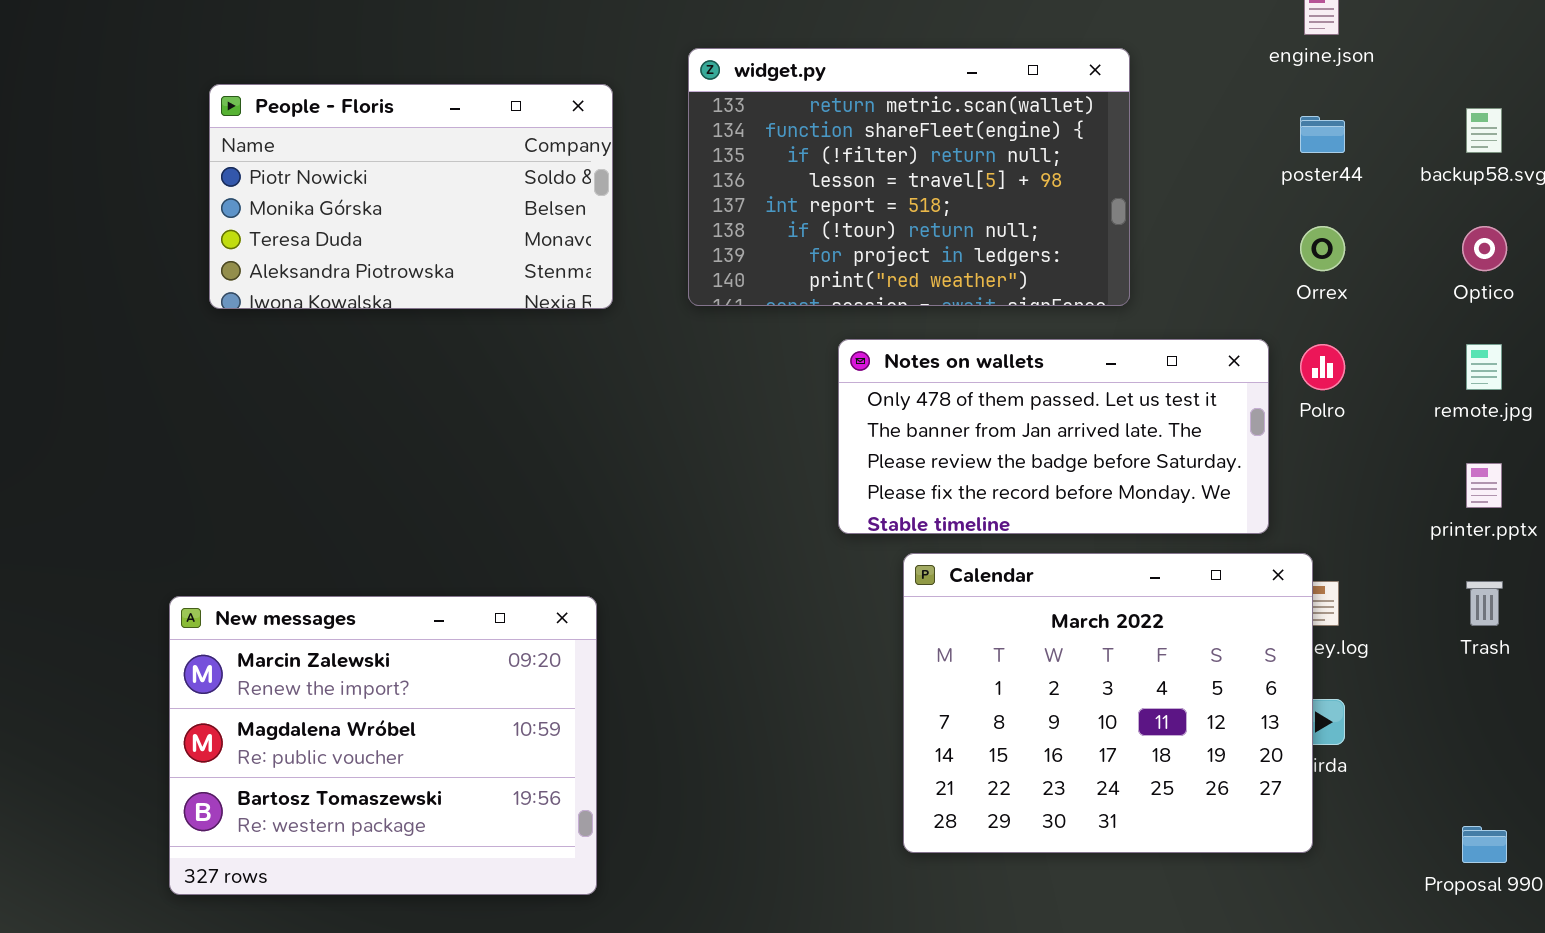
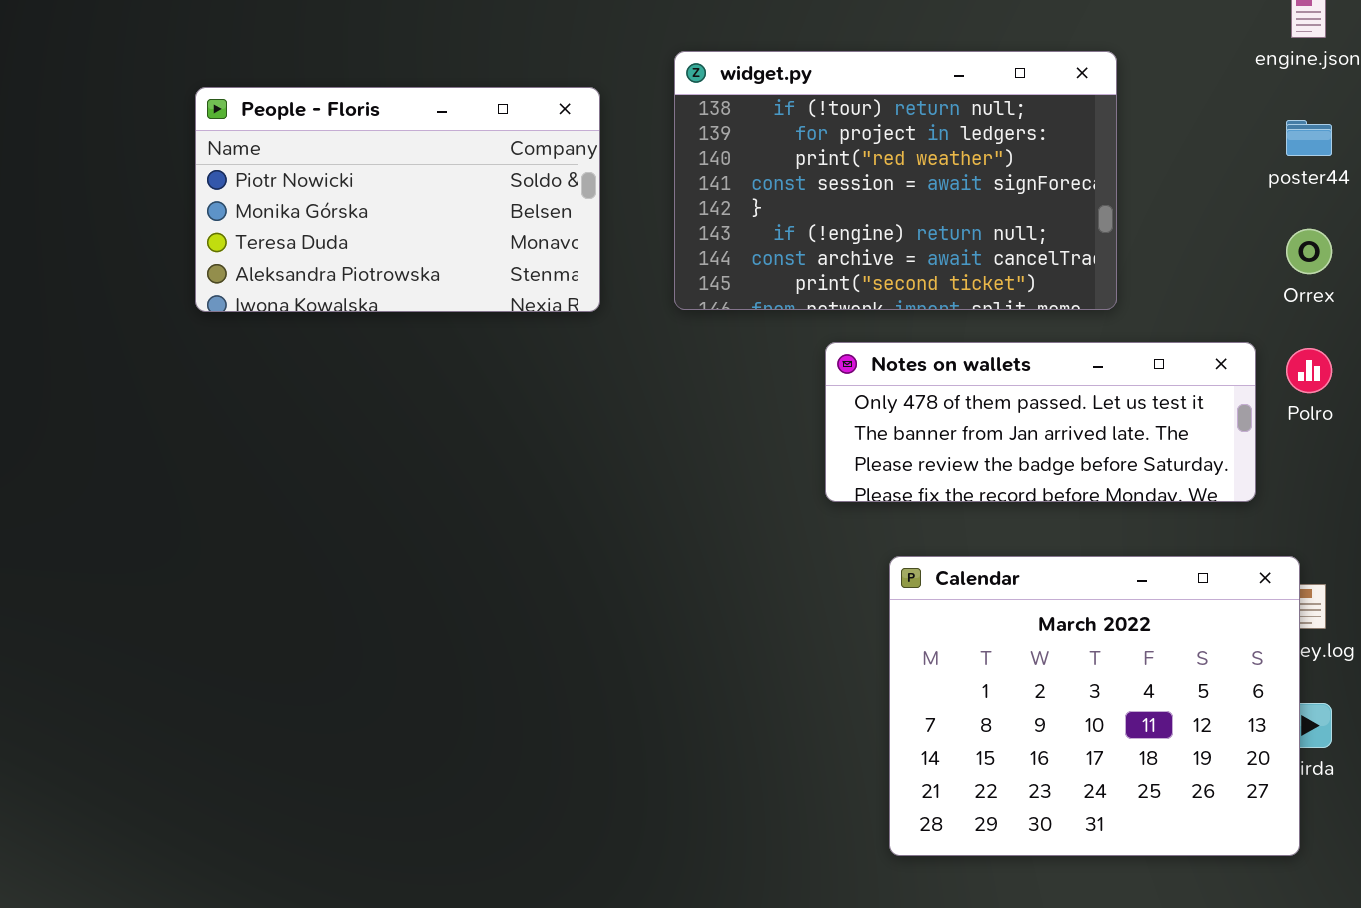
widget.py: [688,48,1130,306] -> [674,51,1117,310], scrolled down 5 rows
Notes on wallets: [838,339,1269,534] -> [825,342,1256,502], resized
New messages: [169,596,597,895] -> none, closed

